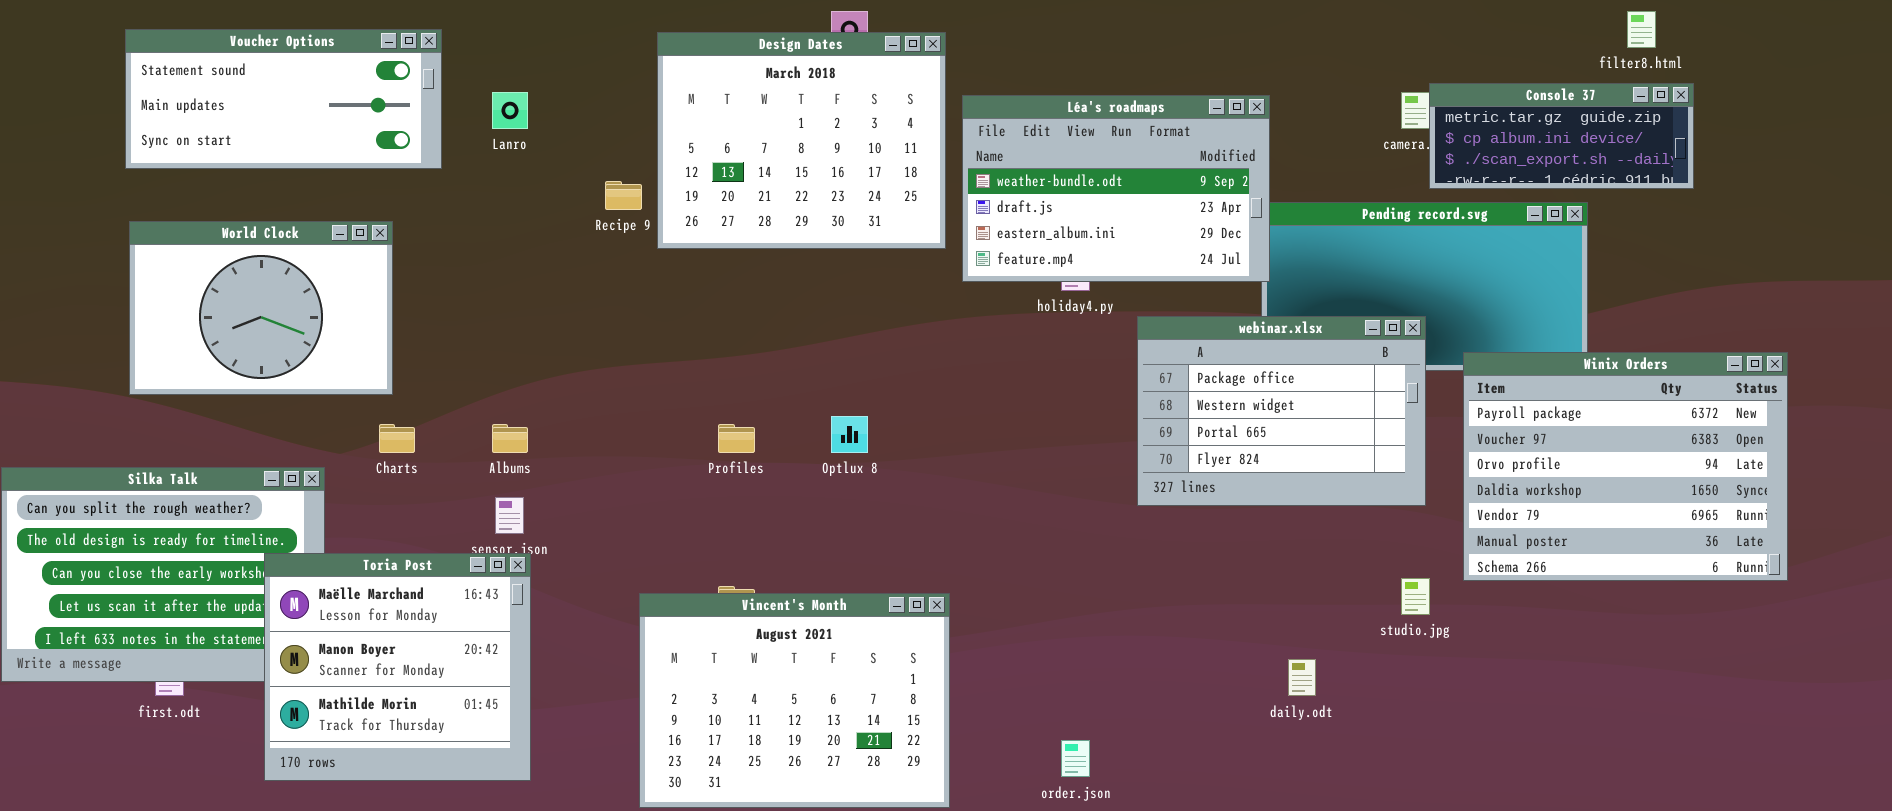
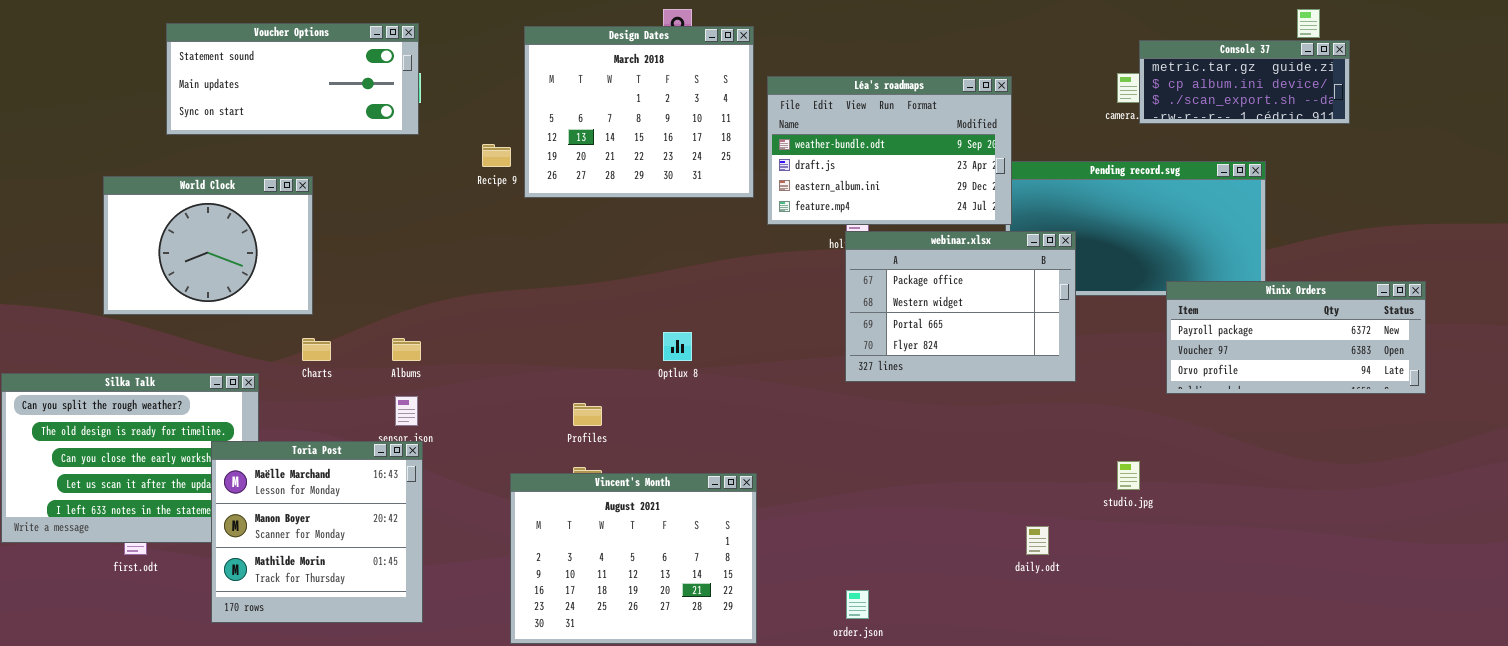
Voucher Options: [125,29,442,169] -> [166,23,419,135], moved
Console 37: [1429,83,1694,189] -> [1139,40,1350,124], moved
webinar.xlsx: [1137,316,1426,506] -> [845,231,1076,382], moved
Winix Orders: [1463,352,1788,581] -> [1166,281,1426,394], resized
Profiles: [718,424,755,453] -> [573,403,602,426], moved

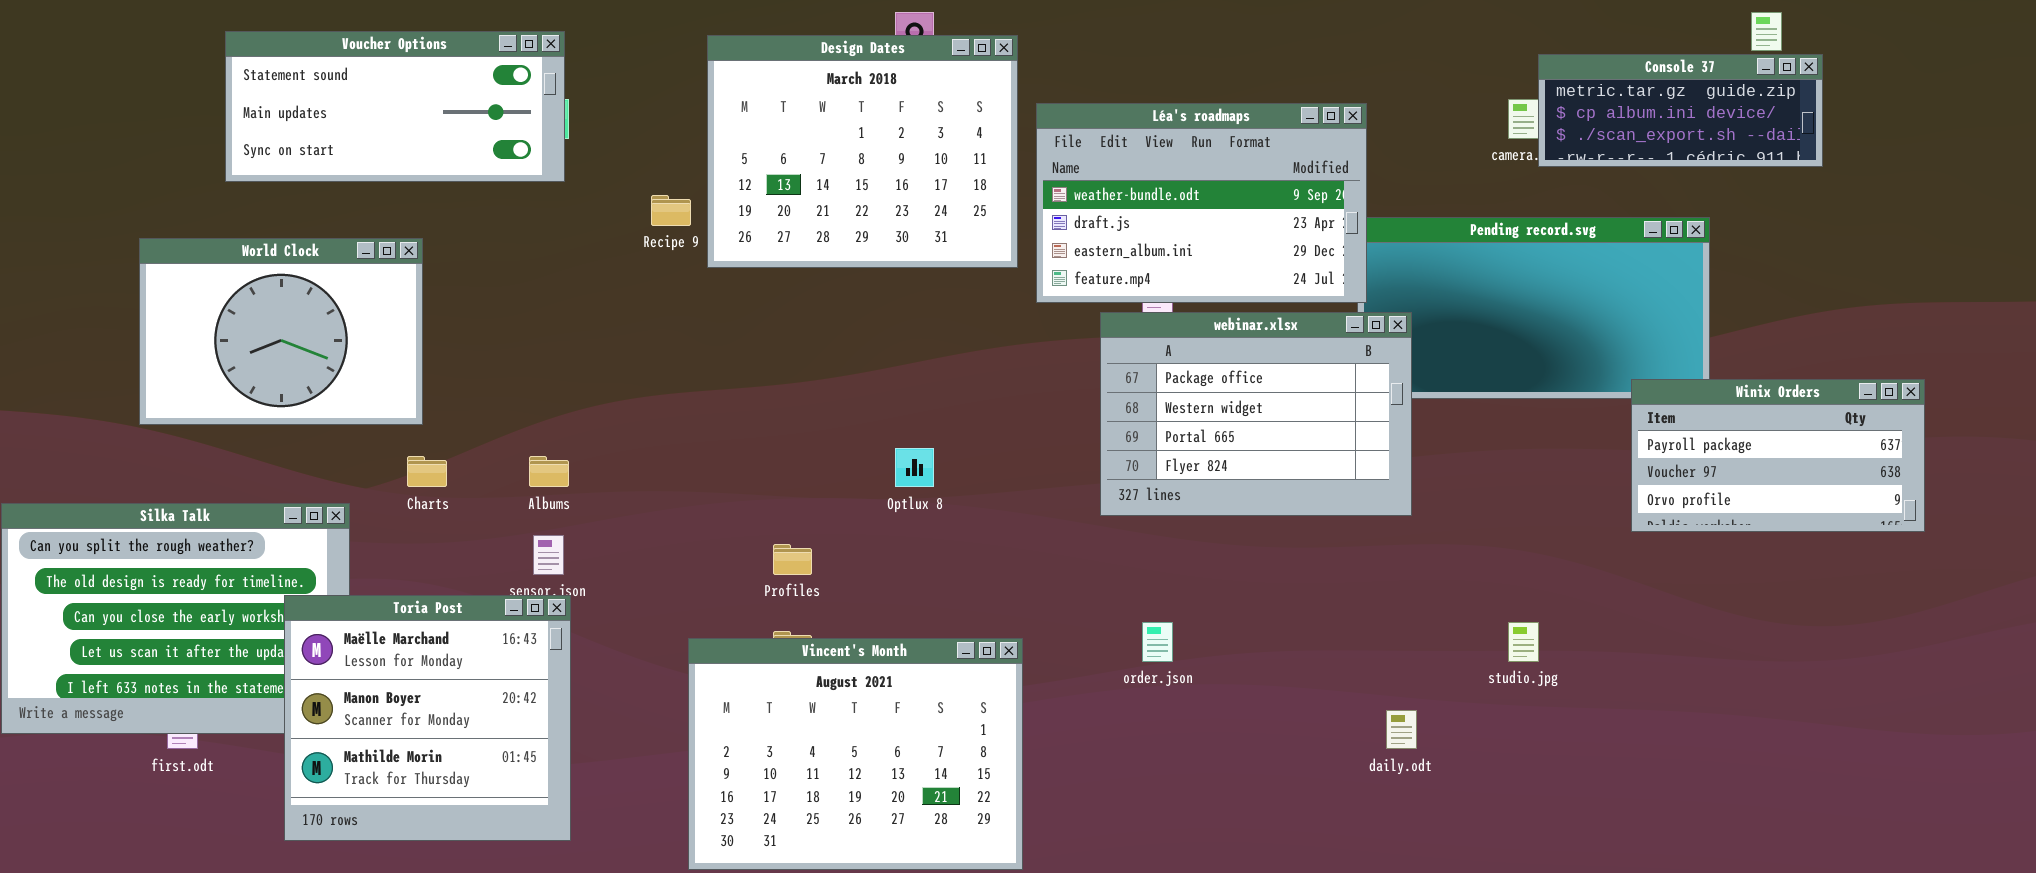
webinar.xlsx: [845,231,1076,382] -> [1100,312,1412,516], moved
Winix Orders: [1166,281,1426,394] -> [1631,379,1925,532], resized
order.json: [846,590,869,619] -> [1142,622,1173,662], moved

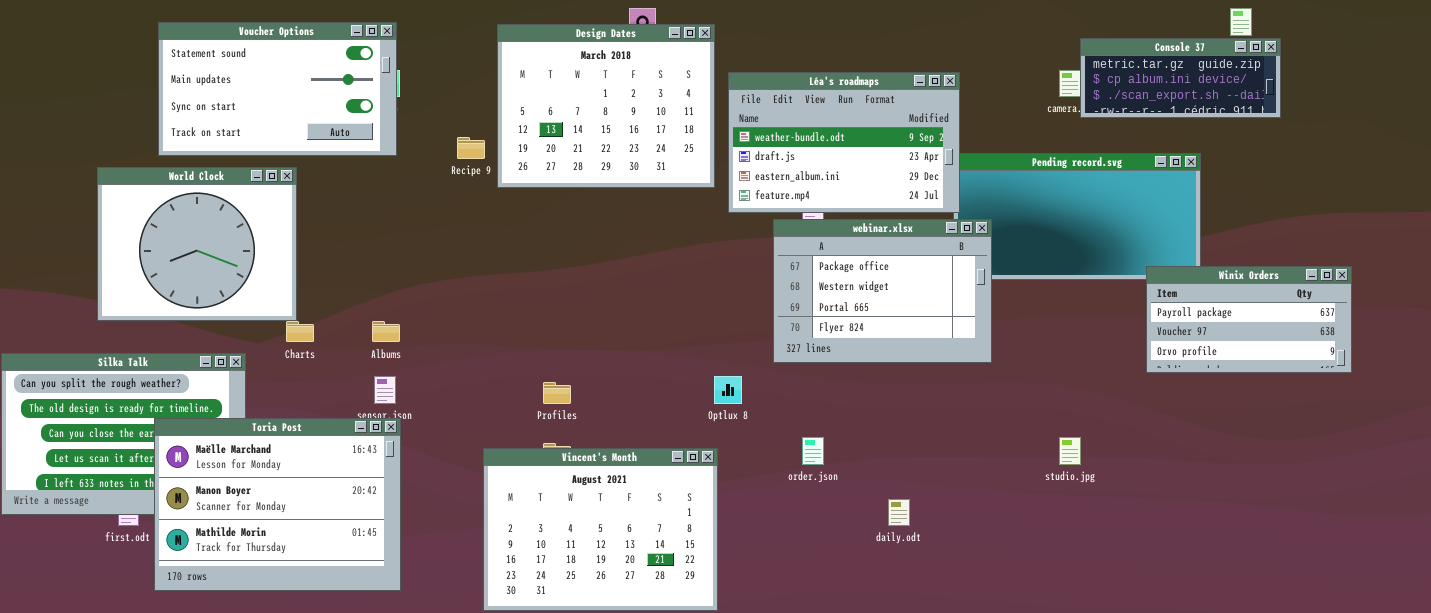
Voucher Options: [225,31,565,182] -> [158,22,397,156], resized
World Clock: [139,238,423,425] -> [97,167,297,321], resized
Optlux 8: [895,448,934,487] -> [714,376,742,404], moved
Toria Post: [284,595,571,841] -> [154,418,401,591], resized
daily.odt: [1386,710,1417,749] -> [888,499,910,526], moved

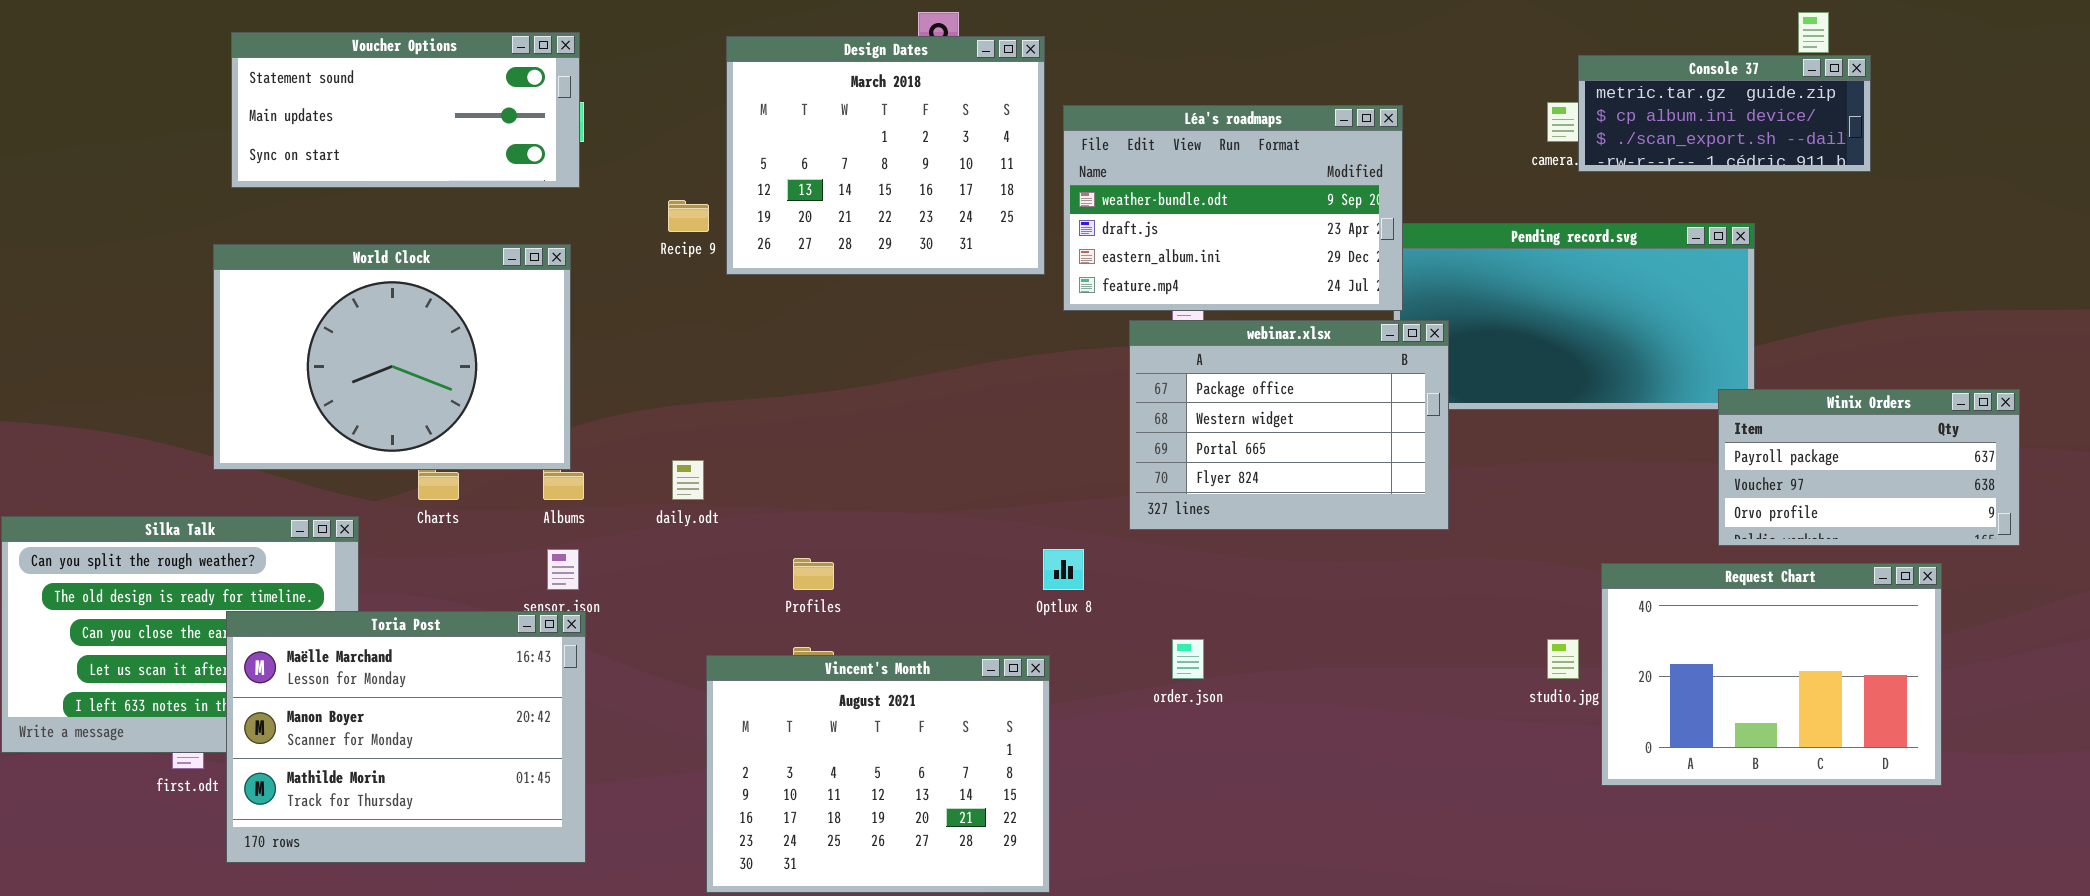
Voucher Options: [158,22,397,156] -> [231,32,580,188], resized
World Clock: [97,167,297,321] -> [213,244,571,470], moved, resized
Winix Orders: [1146,266,1352,373] -> [1718,389,2020,546], moved
Request Chart: none -> [1601,563,1942,786], opened
daily.odt: [888,499,910,526] -> [672,460,704,500], moved

